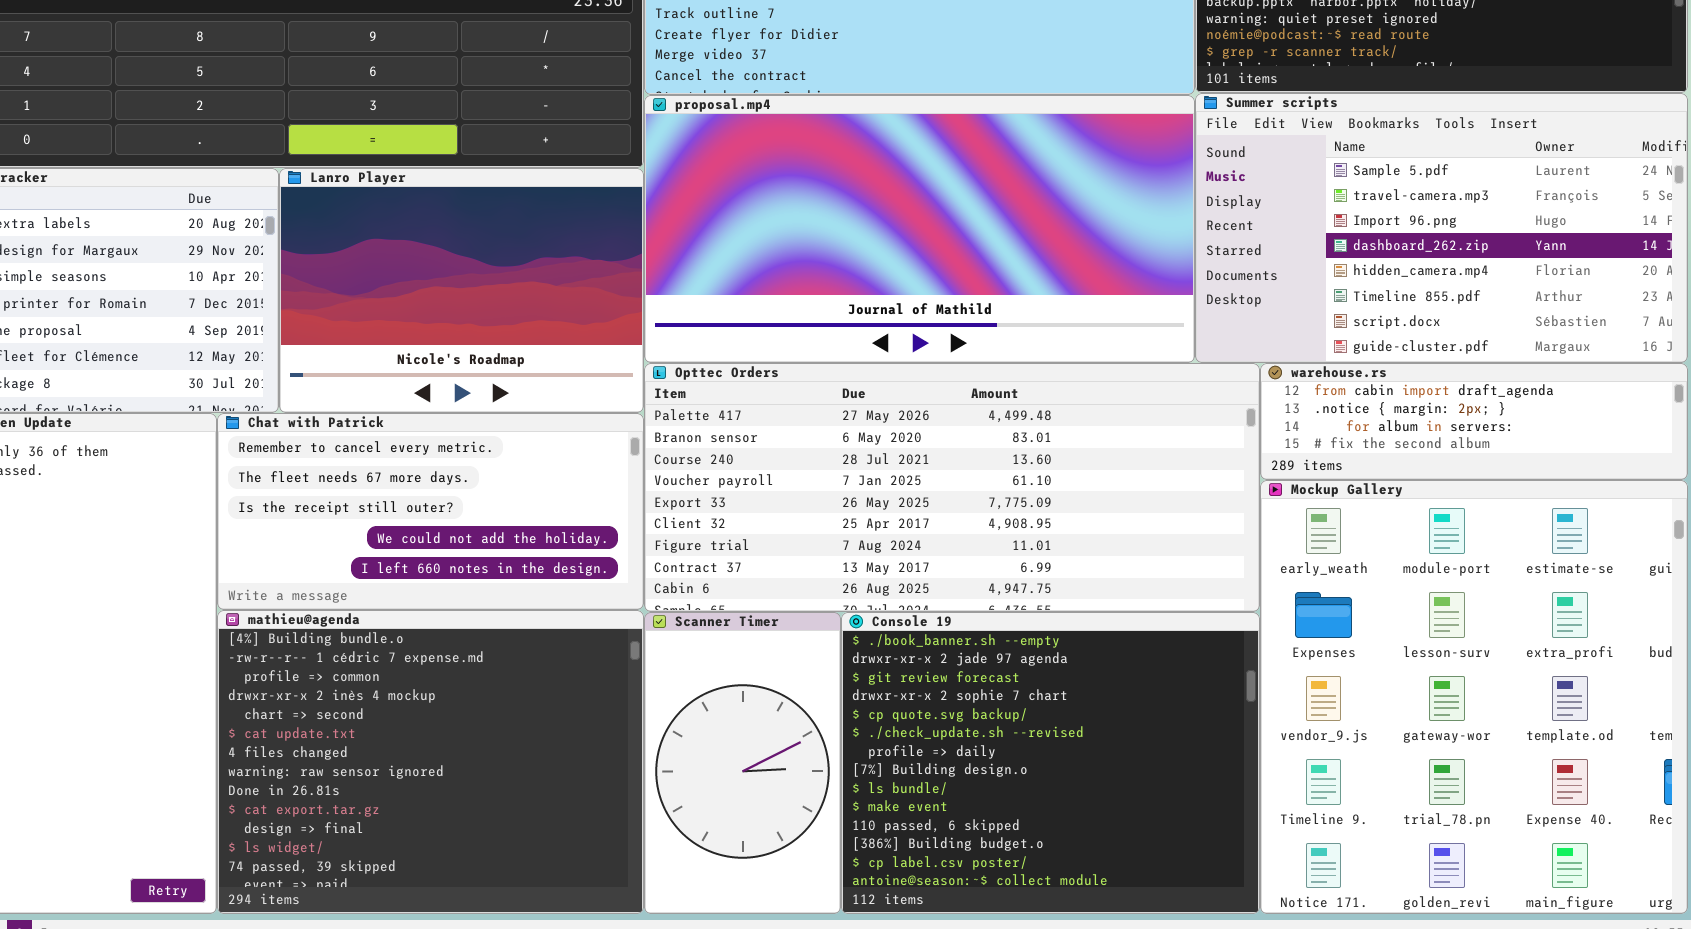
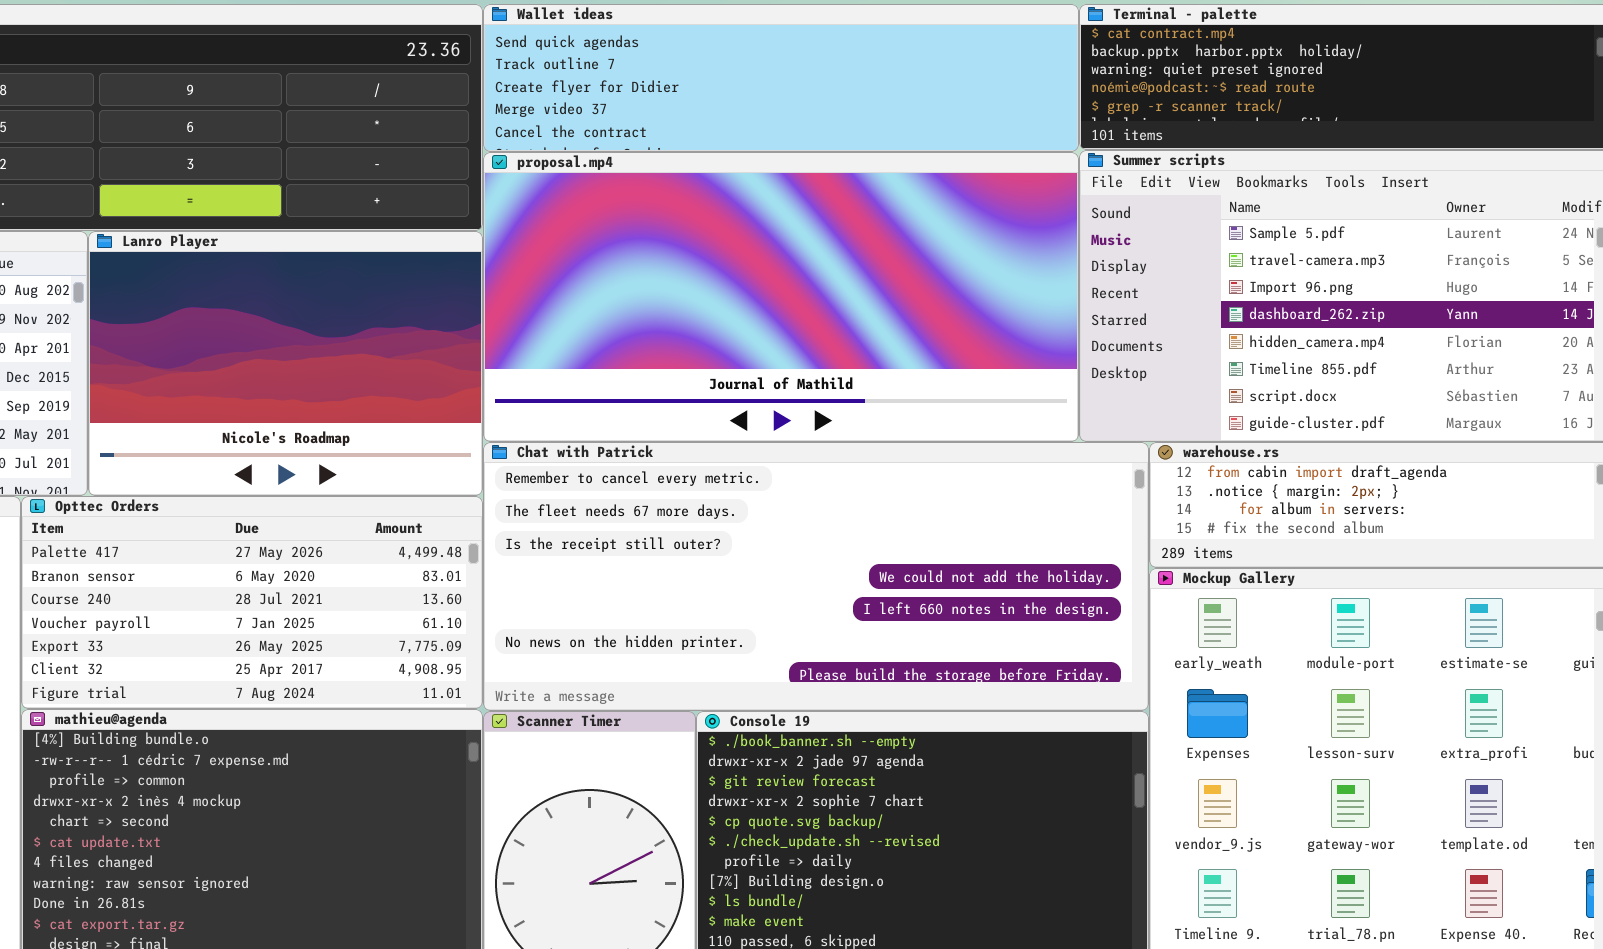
Opttec Orders: [644,363,1260,612] -> [21,496,483,709], moved, resized
Chat with Patrick: [217,413,644,610] -> [483,442,1149,711], moved, resized

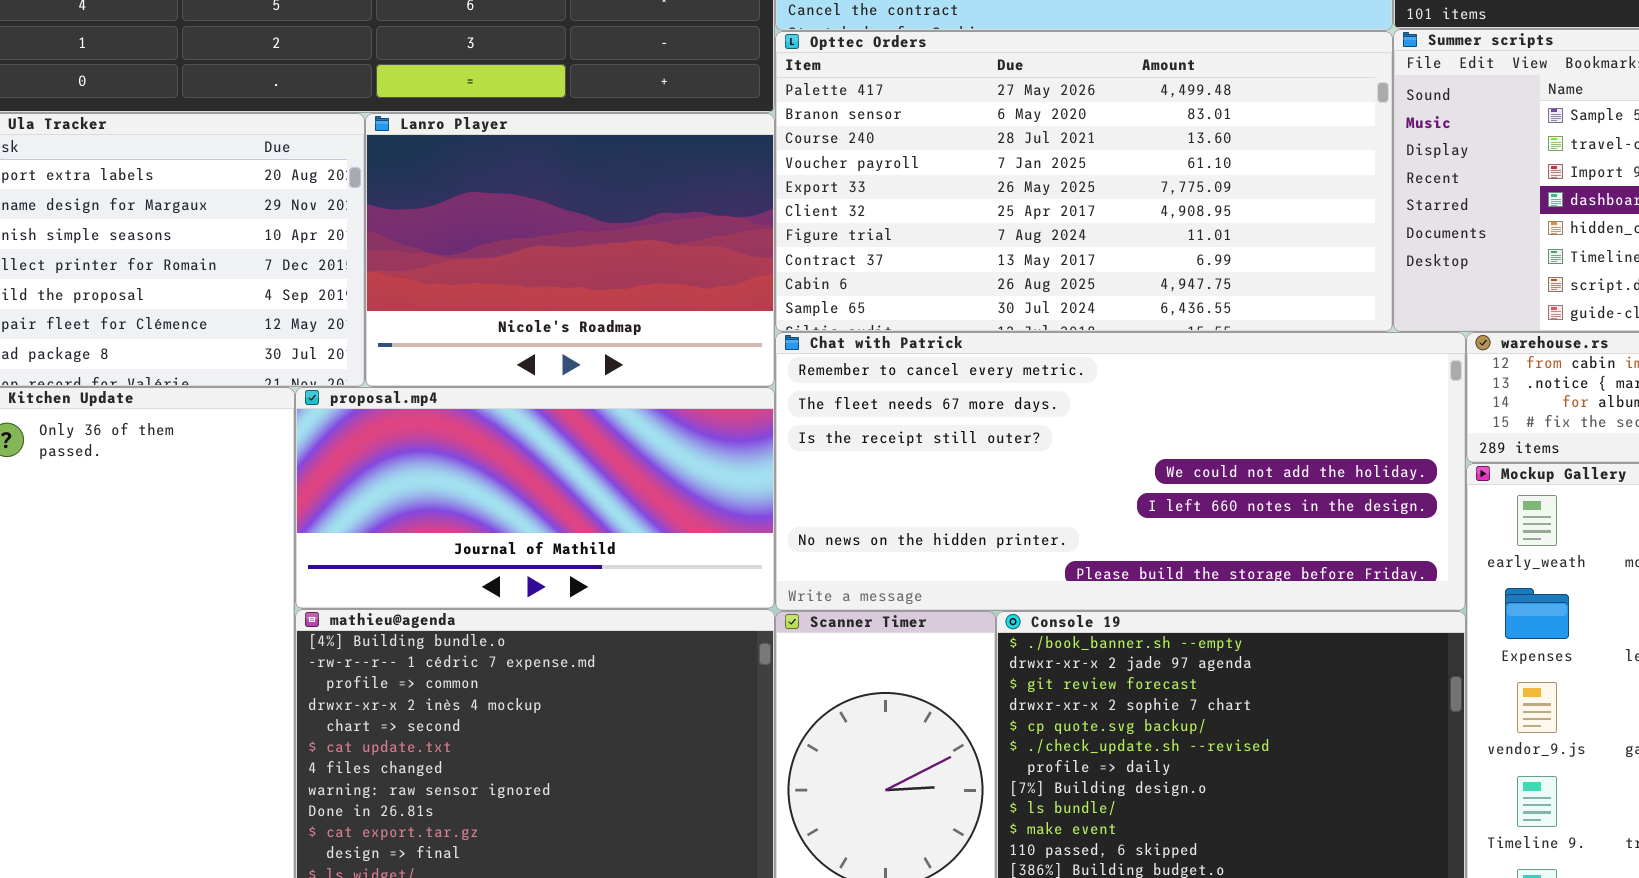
proposal.mp4: [483,152,1079,442] -> [295,387,775,609], moved, resized
Opttec Orders: [21,496,483,709] -> [775,31,1393,332], moved, resized

